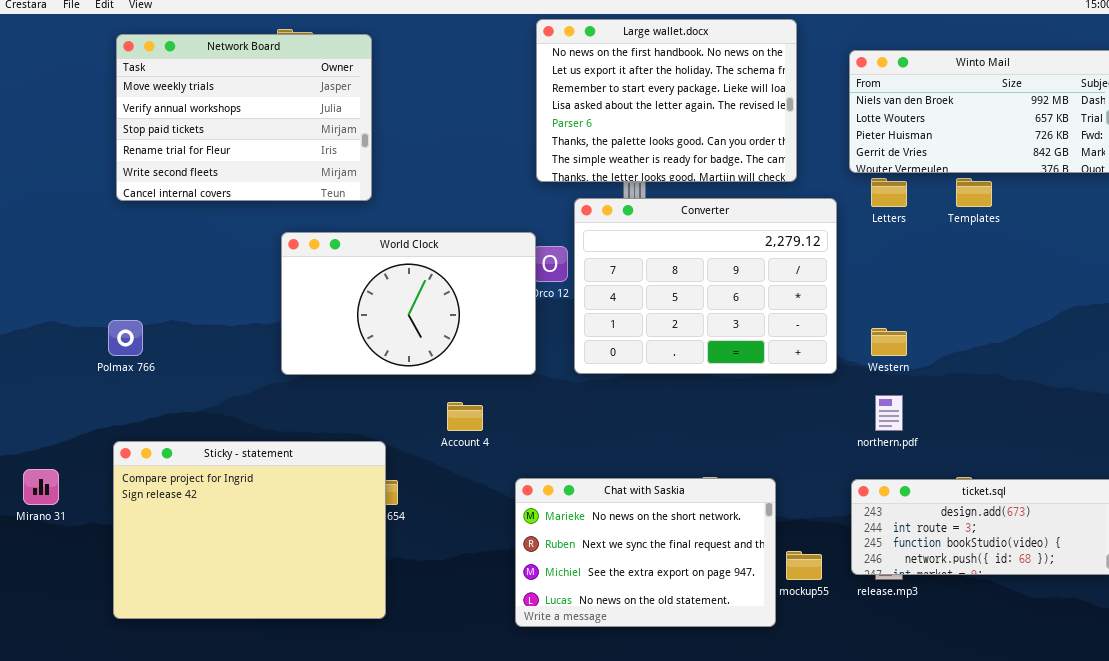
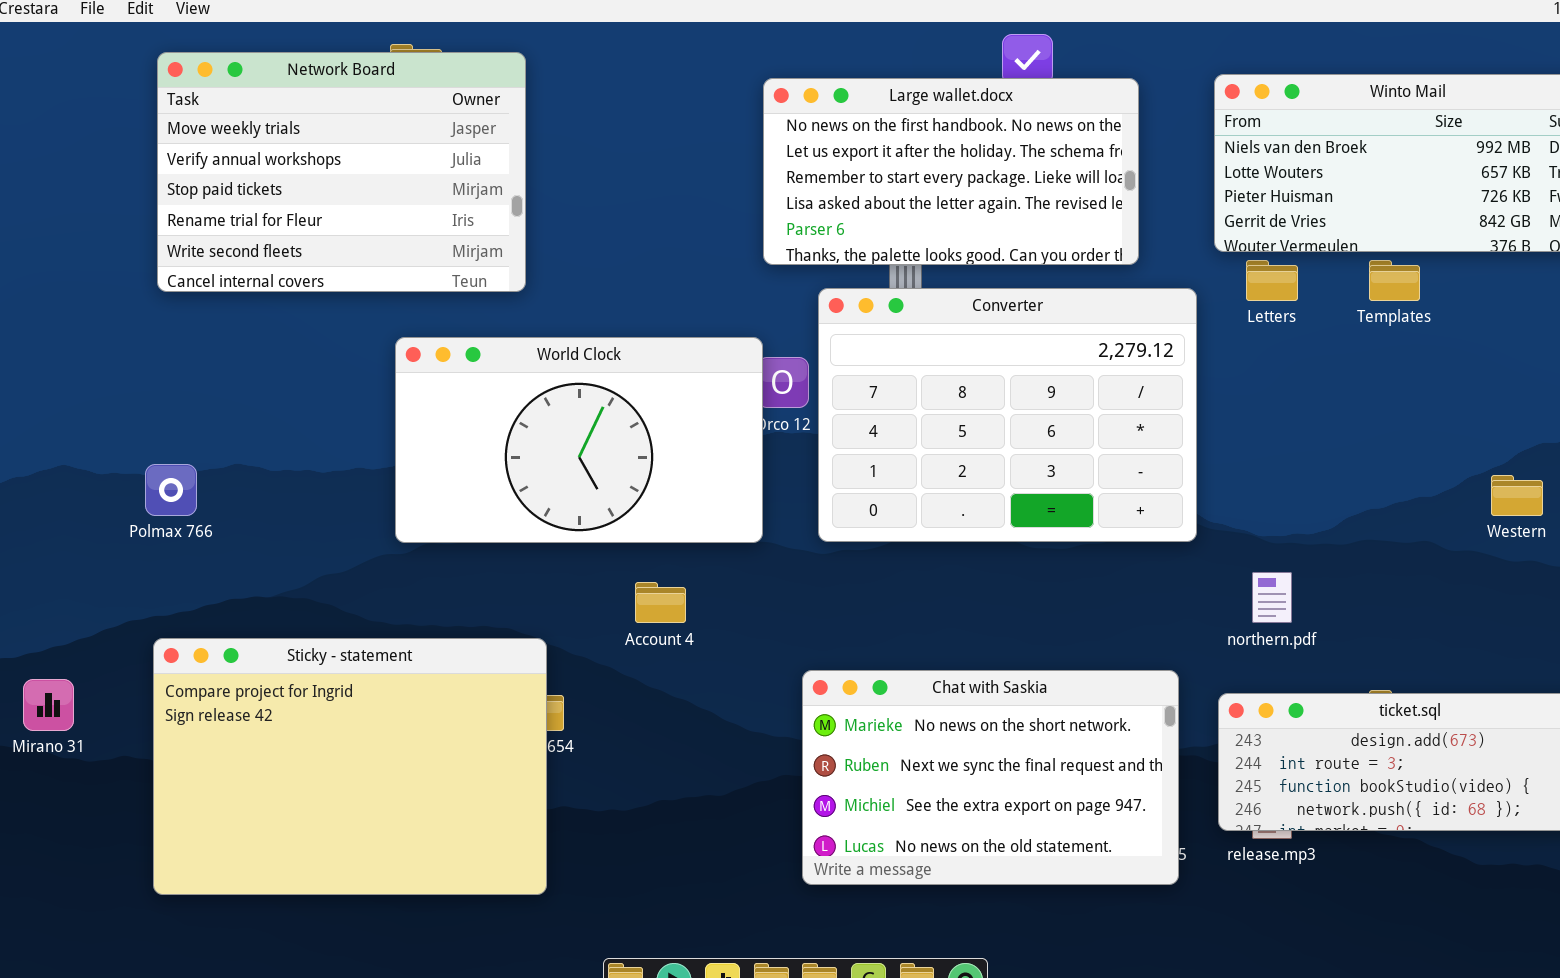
Large wallet.docx: [536,19,797,182] -> [763,78,1139,265], resized
Western: [871,328,907,356] -> [1491,475,1543,516], moved
Chat with Saskia: [515,478,776,627] -> [802,670,1179,885], moved

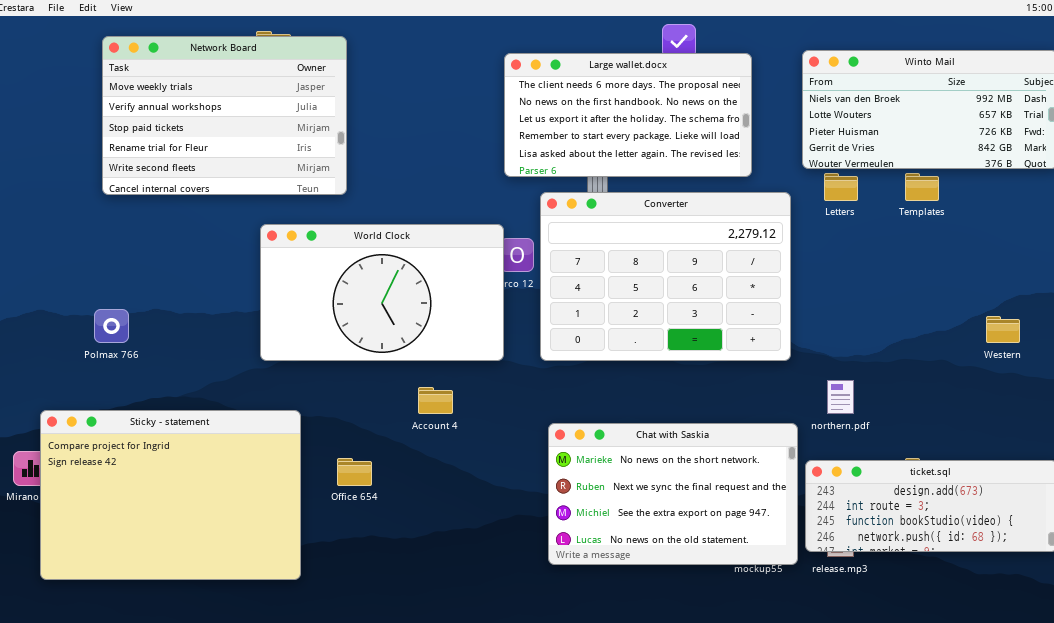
Large wallet.docx: [763,78,1139,265] -> [504,53,752,177], scrolled up 1 row
Sticky - statement: [153,638,547,895] -> [40,410,301,580], moved
Chat with Saskia: [802,670,1179,885] -> [548,423,798,565], moved

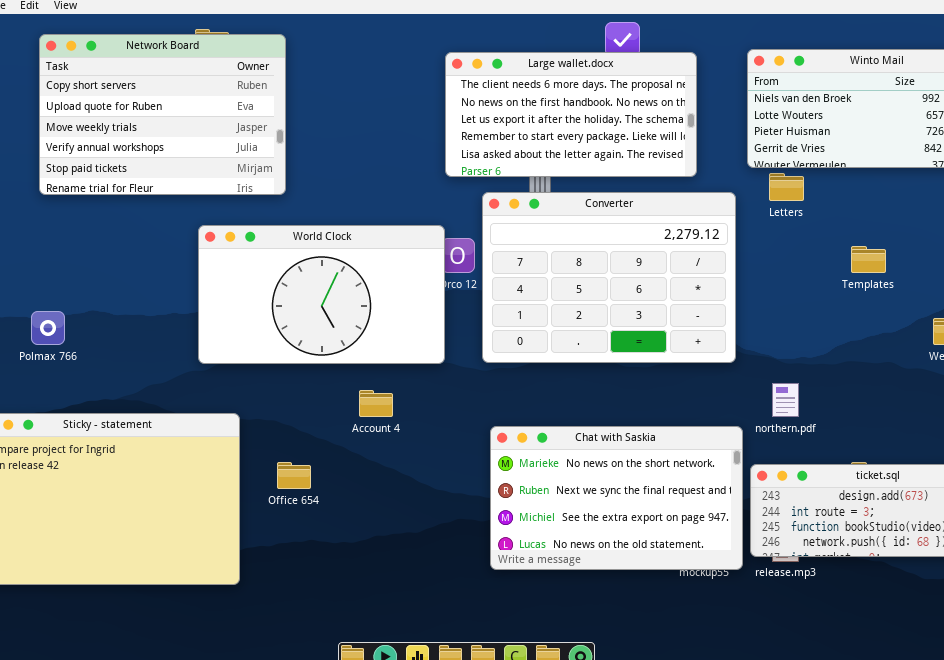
Network Board: [102,36,347,195] -> [39,34,286,195], scrolled up 2 rows
Templates: [905,173,939,201] -> [851,246,886,273], moved

